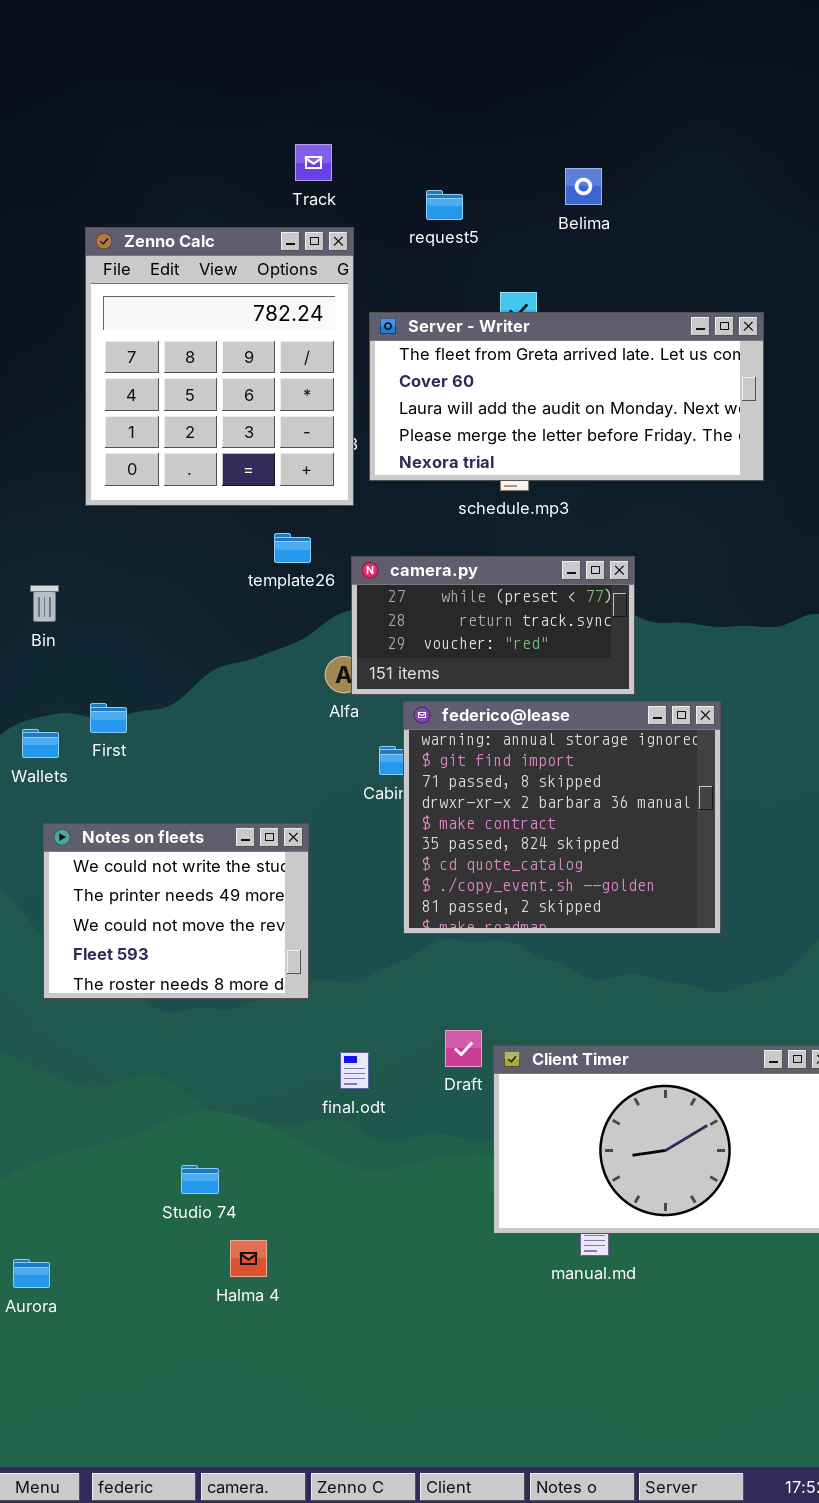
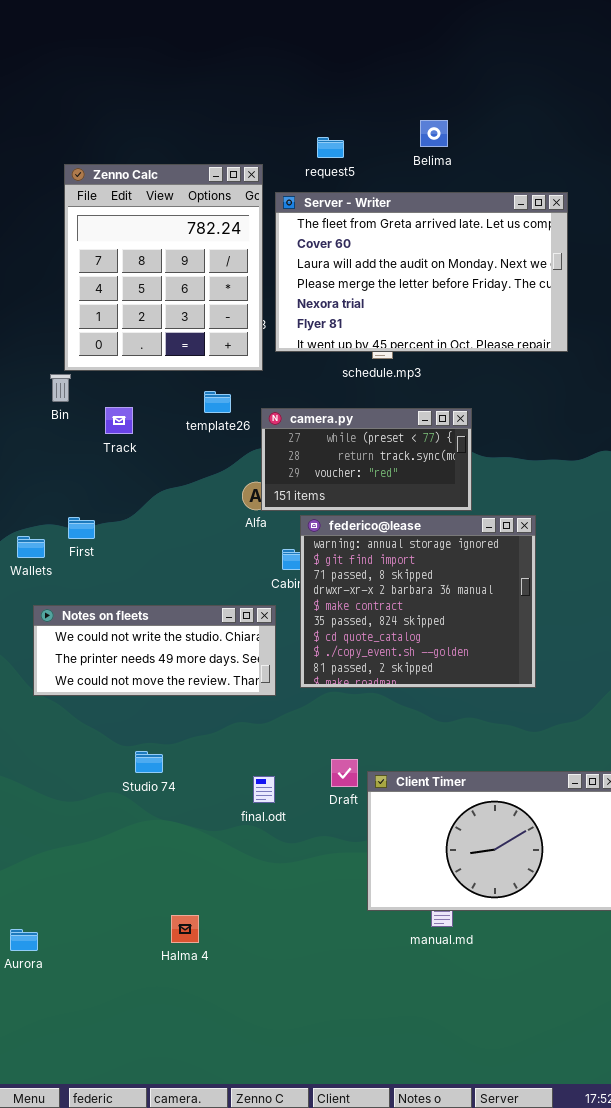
Track: [295,144,332,181] -> [105,407,133,434], moved
Server - Writer: [369,312,764,481] -> [275,192,568,352], resized
Bin: [30,585,59,622] -> [50,374,71,402], moved
Notes on fleets: [43,823,309,999] -> [33,605,276,696], resized
Studio 74: [181,1165,219,1194] -> [135,751,163,773], moved

